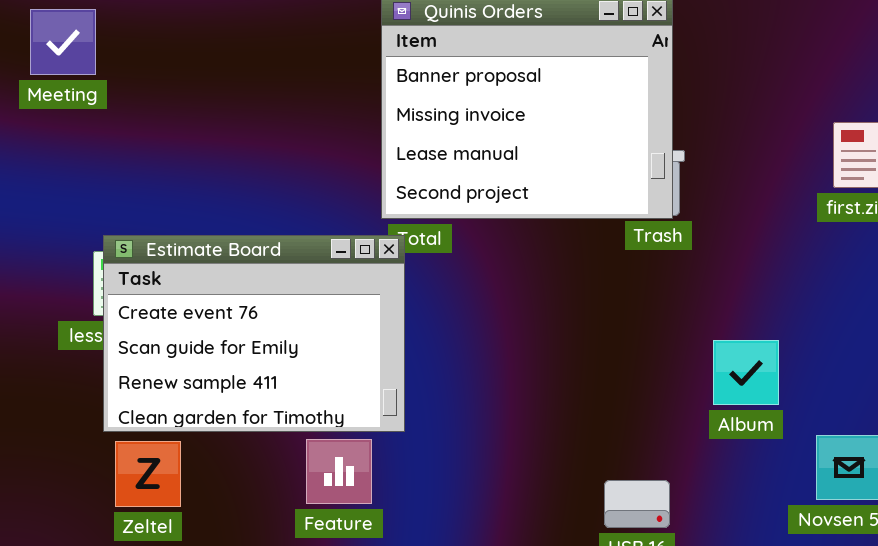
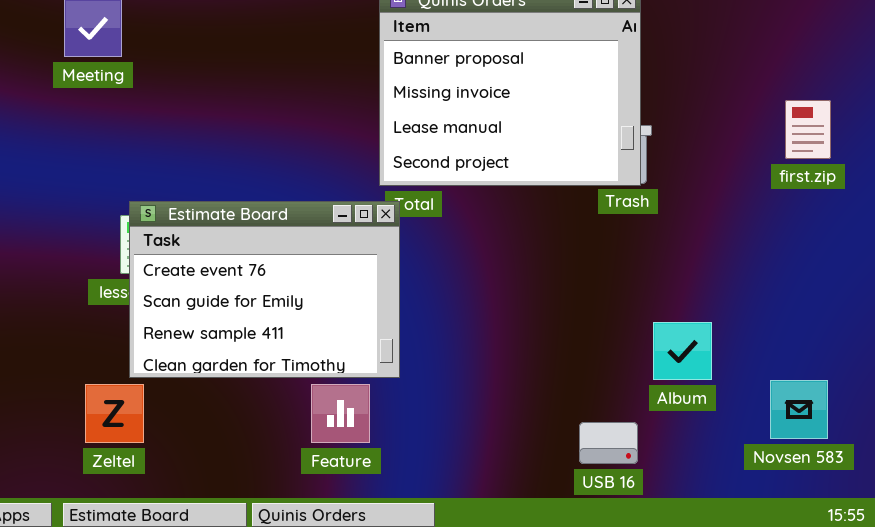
Album: [713,340,779,405] -> [653,322,712,380], moved
Zeltel: [115,441,181,507] -> [85,384,144,443], moved

